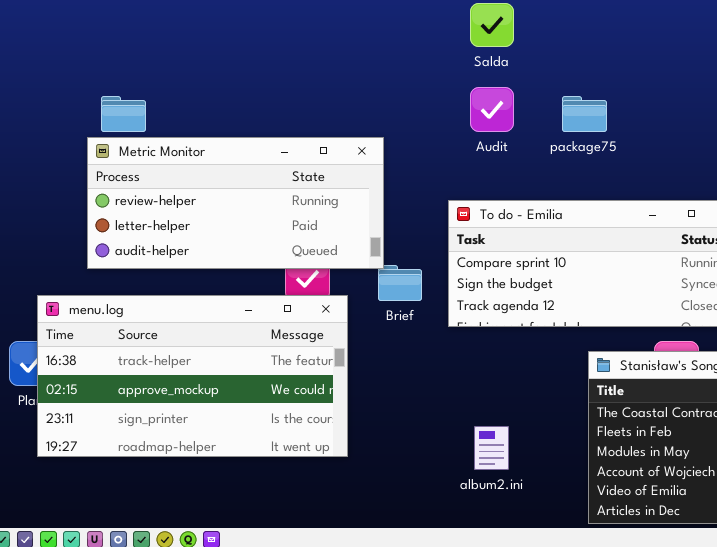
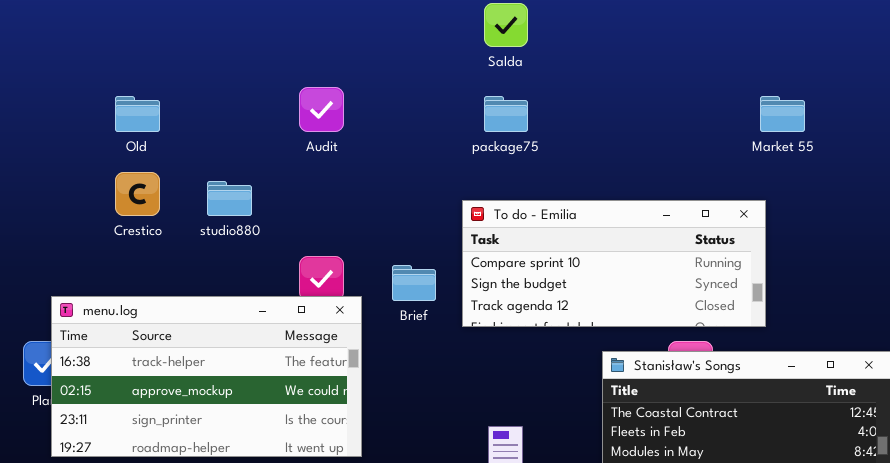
Audit: [470,87,514,132] -> [299,87,344,132], moved
package75: [562,96,607,132] -> [484,96,528,132], moved
Metric Monitor: [87,137,384,269] -> none, closed

